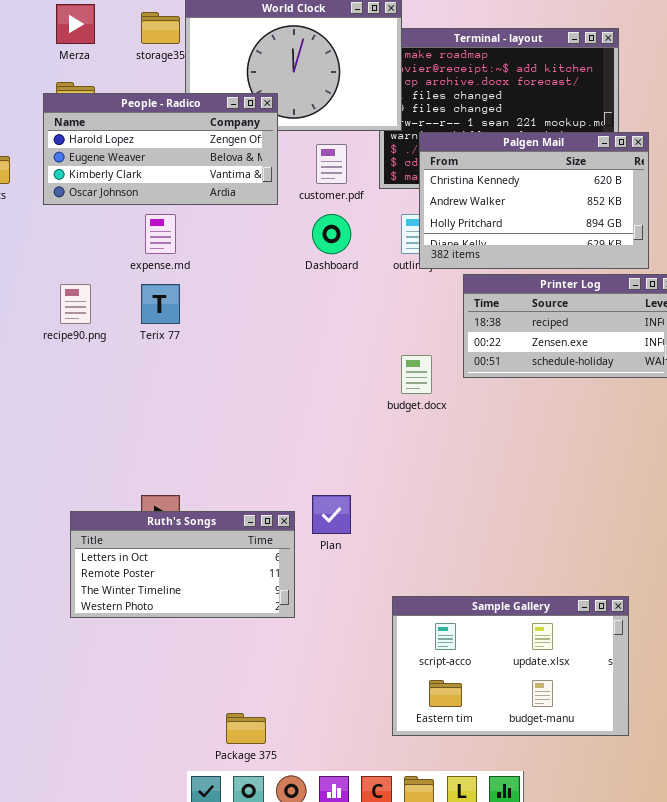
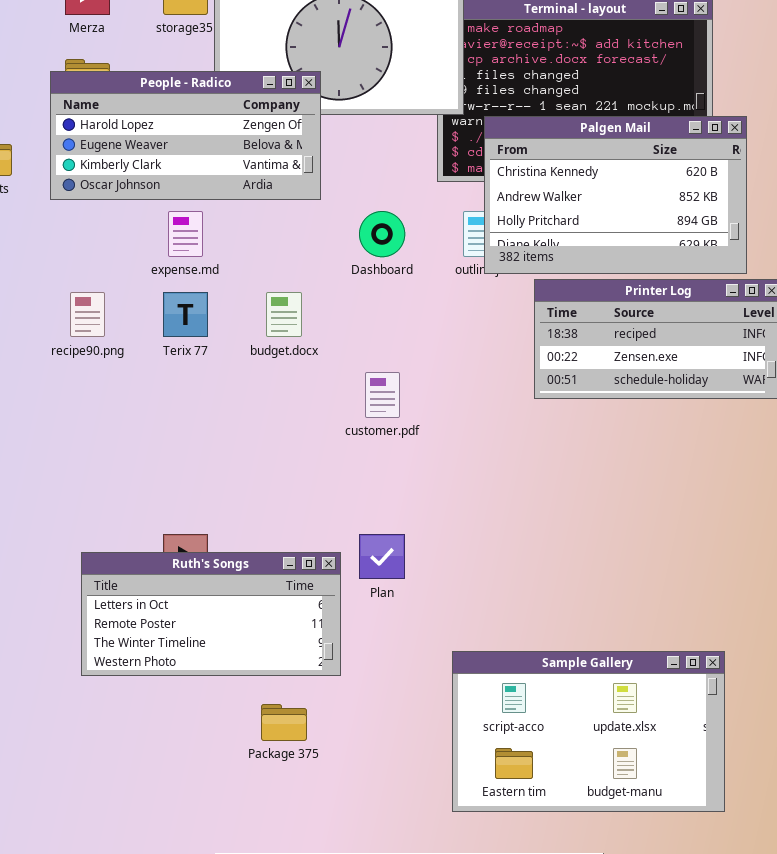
customer.pdf: [316,144,347,184] -> [365,372,400,418], moved
budget.docx: [401,355,432,394] -> [266,292,302,337], moved
Package 375: [226,713,266,744] -> [261,704,307,741], moved

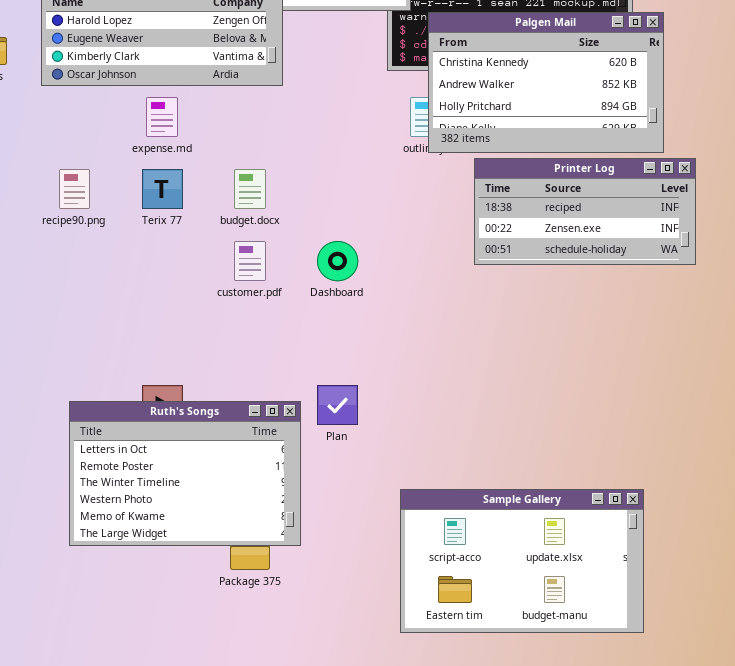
Dashboard: [359,211,405,257] -> [317,241,358,281], moved
customer.pdf: [365,372,400,418] -> [234,241,266,281], moved
Ruth's Songs: [81,552,341,676] -> [69,401,301,546], resized

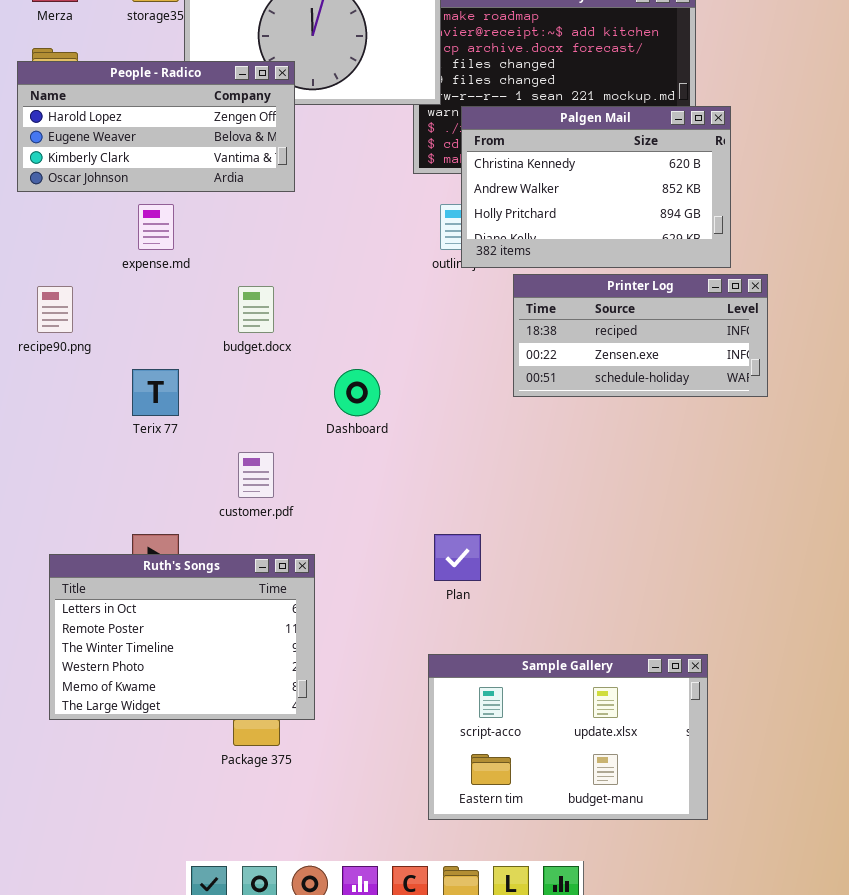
Terix 77: [142,169,183,209] -> [132,369,179,416], moved
customer.pdf: [234,241,266,281] -> [238,452,274,498], moved
Plan: [317,385,358,425] -> [434,534,481,581], moved

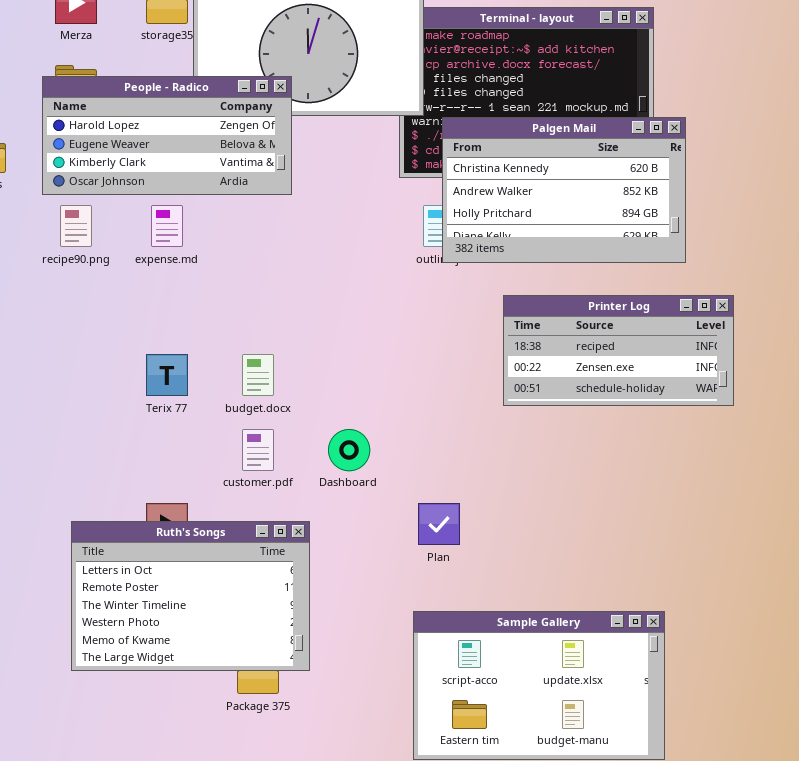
Printer Log: [513,274,768,397] -> [503,295,734,406], moved
recipe90.png: [37,286,73,333] -> [60,205,92,247], moved
budget.docx: [238,286,274,333] -> [242,354,274,396], moved
Dashboard: [334,369,380,416] -> [328,429,370,471], moved

